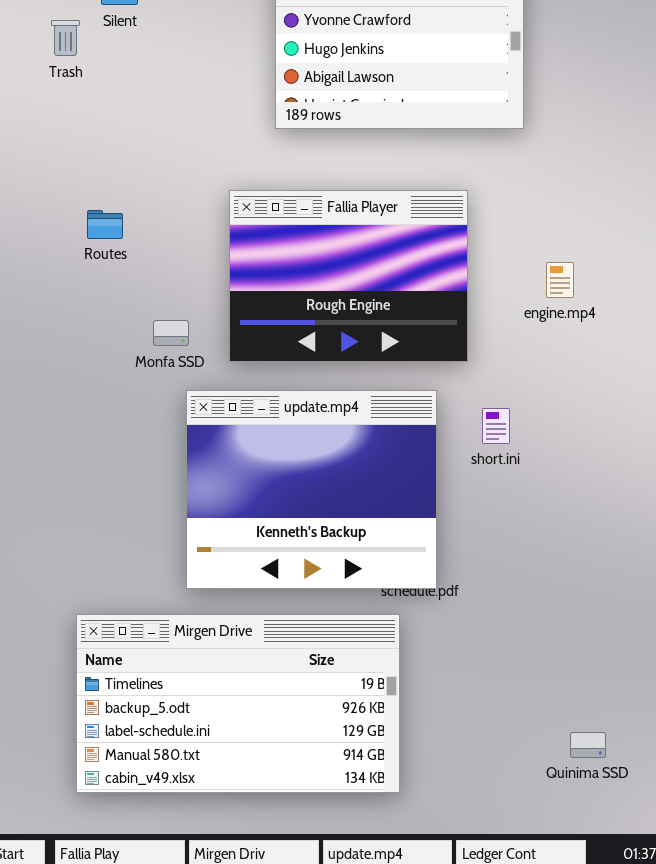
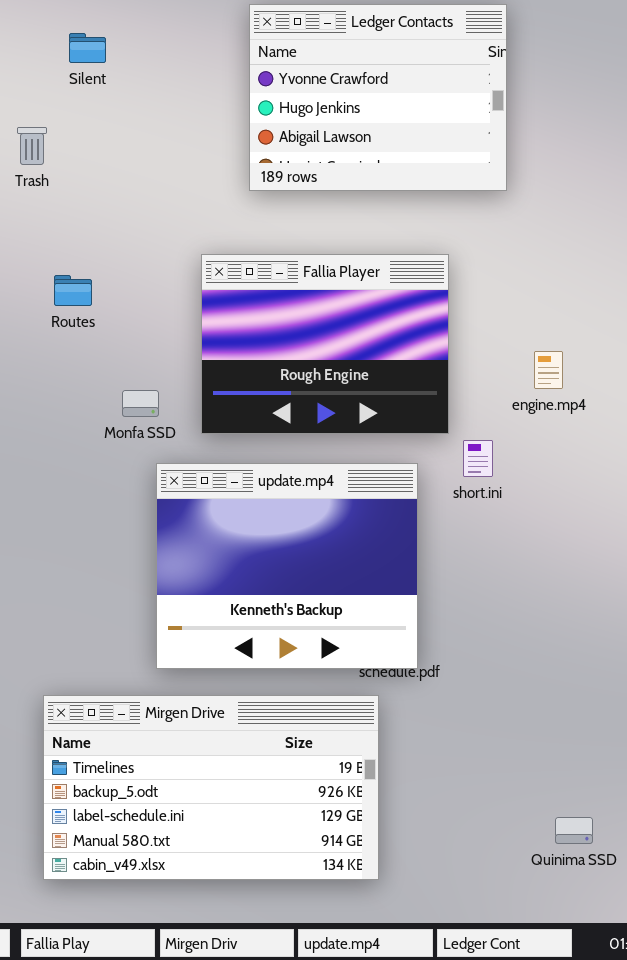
Trash: [51,20,80,56] -> [17,127,47,165], moved
engine.mp4: [546,262,574,298] -> [534,351,563,389], moved
short.ini: [482,408,510,444] -> [463,440,493,477], moved

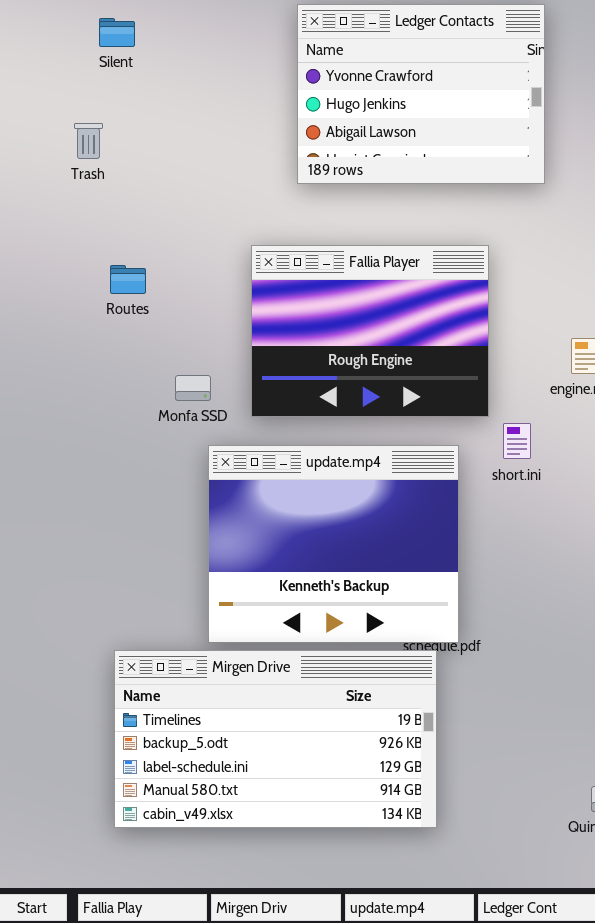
Silent: [69,33,106,63] -> [99,18,135,47], moved
Mirgen Drive: [43,695,379,880] -> [114,650,437,828], moved

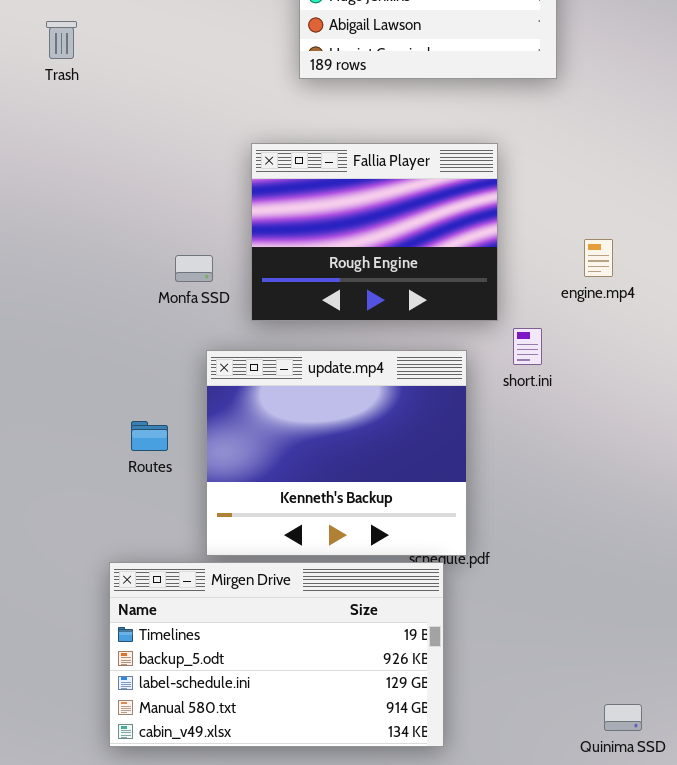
Trash: [74,123,103,159] -> [46,21,77,59], moved
Routes: [110,265,146,294] -> [131,421,168,451], moved
Monfa SSD: [175,375,211,401] -> [175,255,213,282], moved

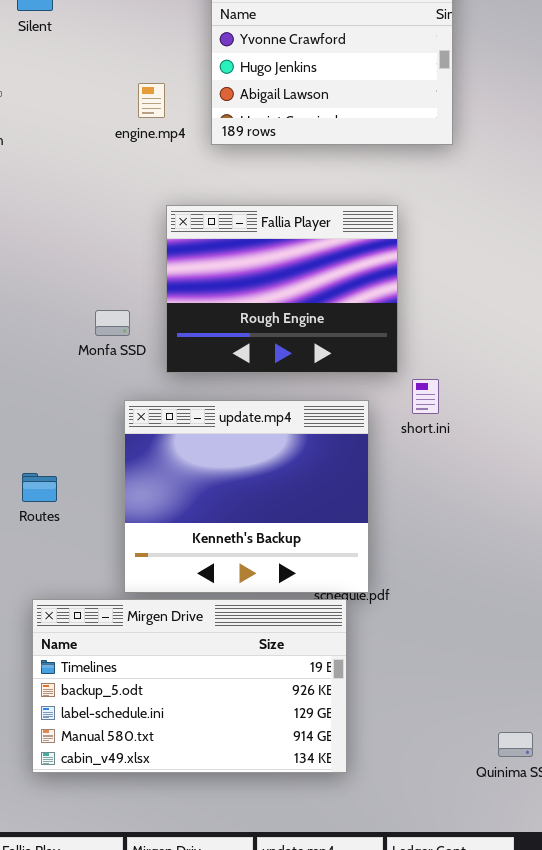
engine.mp4: [584,239,613,277] -> [138,83,165,118], moved
Routes: [131,421,168,451] -> [22,473,57,502], moved

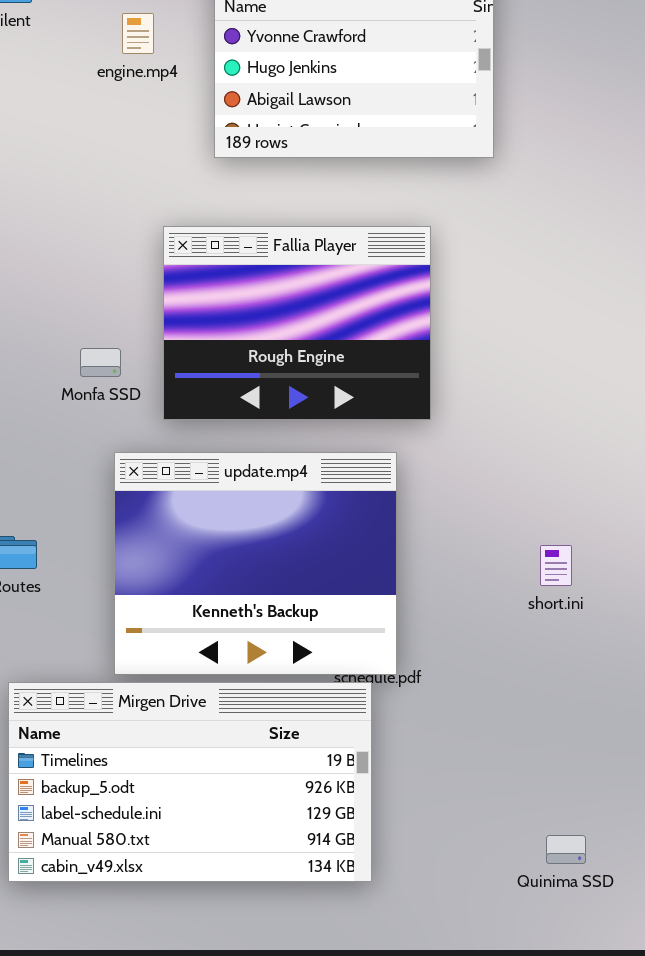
engine.mp4: [138,83,165,118] -> [122,13,154,54], moved
short.ini: [412,379,439,414] -> [540,545,572,586], moved

